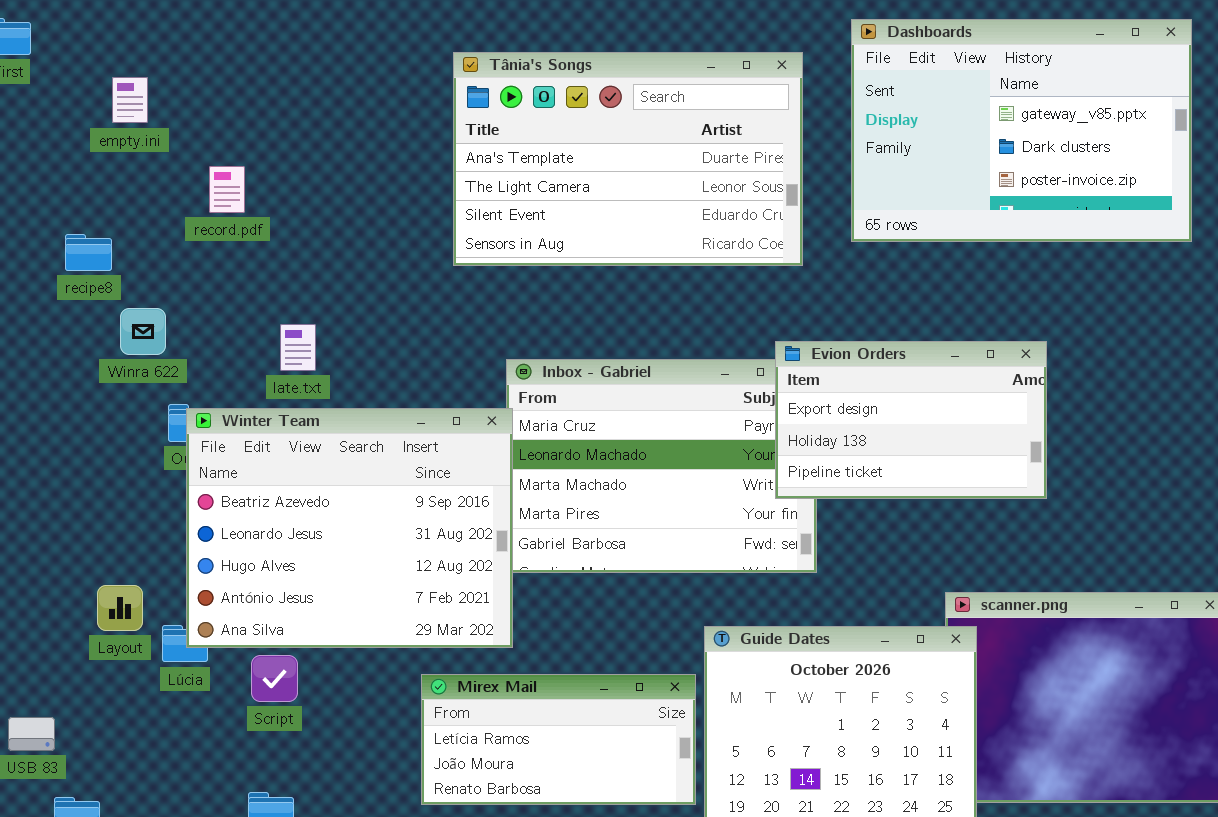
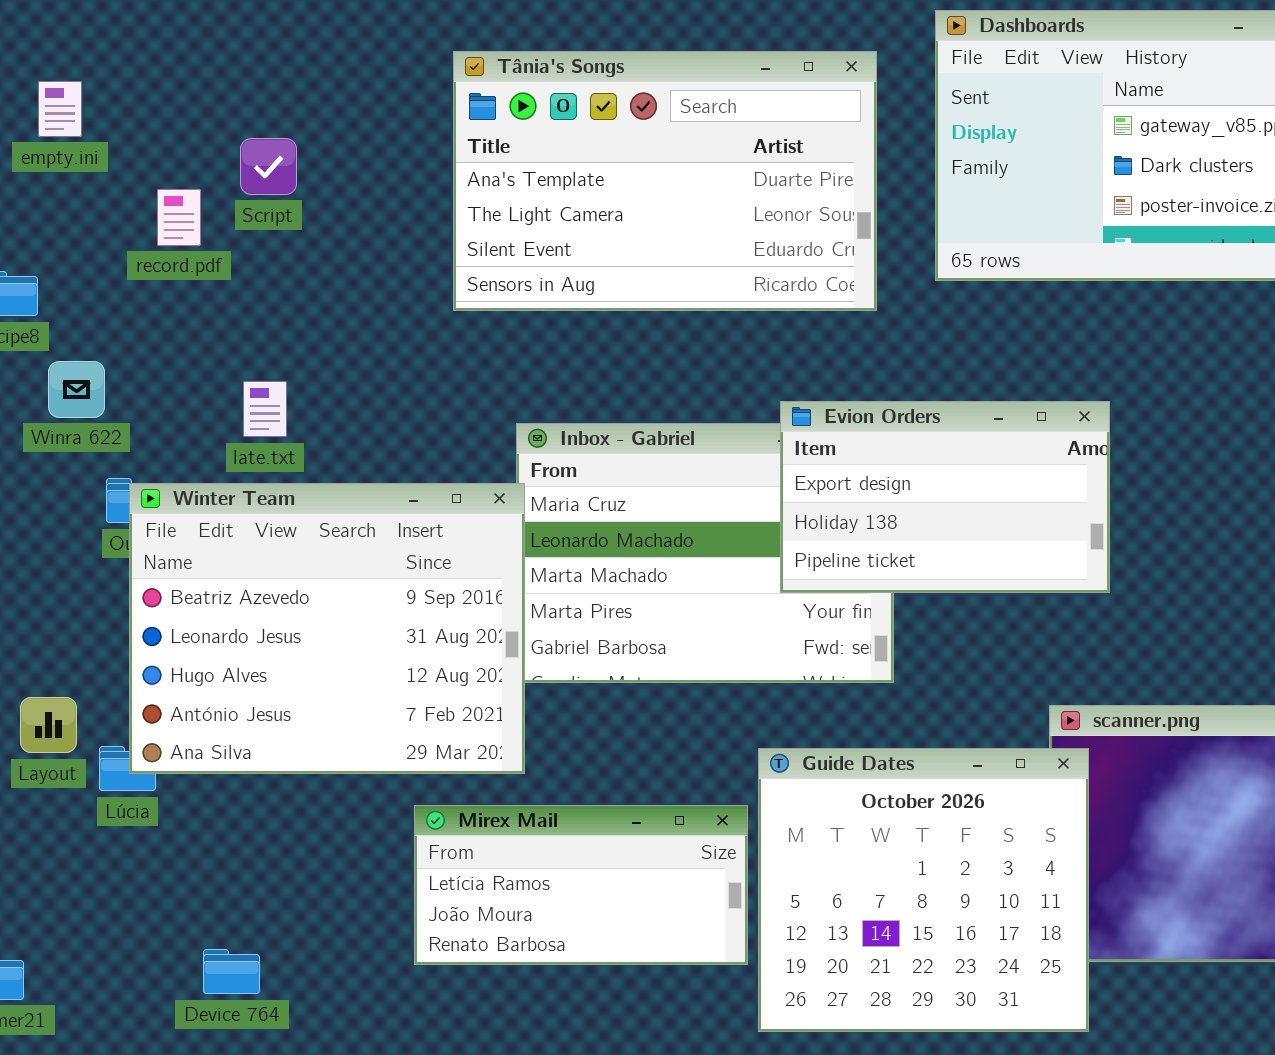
Evion Orders: [775,341,1047,499] -> [780,401,1110,593], moved
Script: [251,655,298,702] -> [240,138,297,195], moved

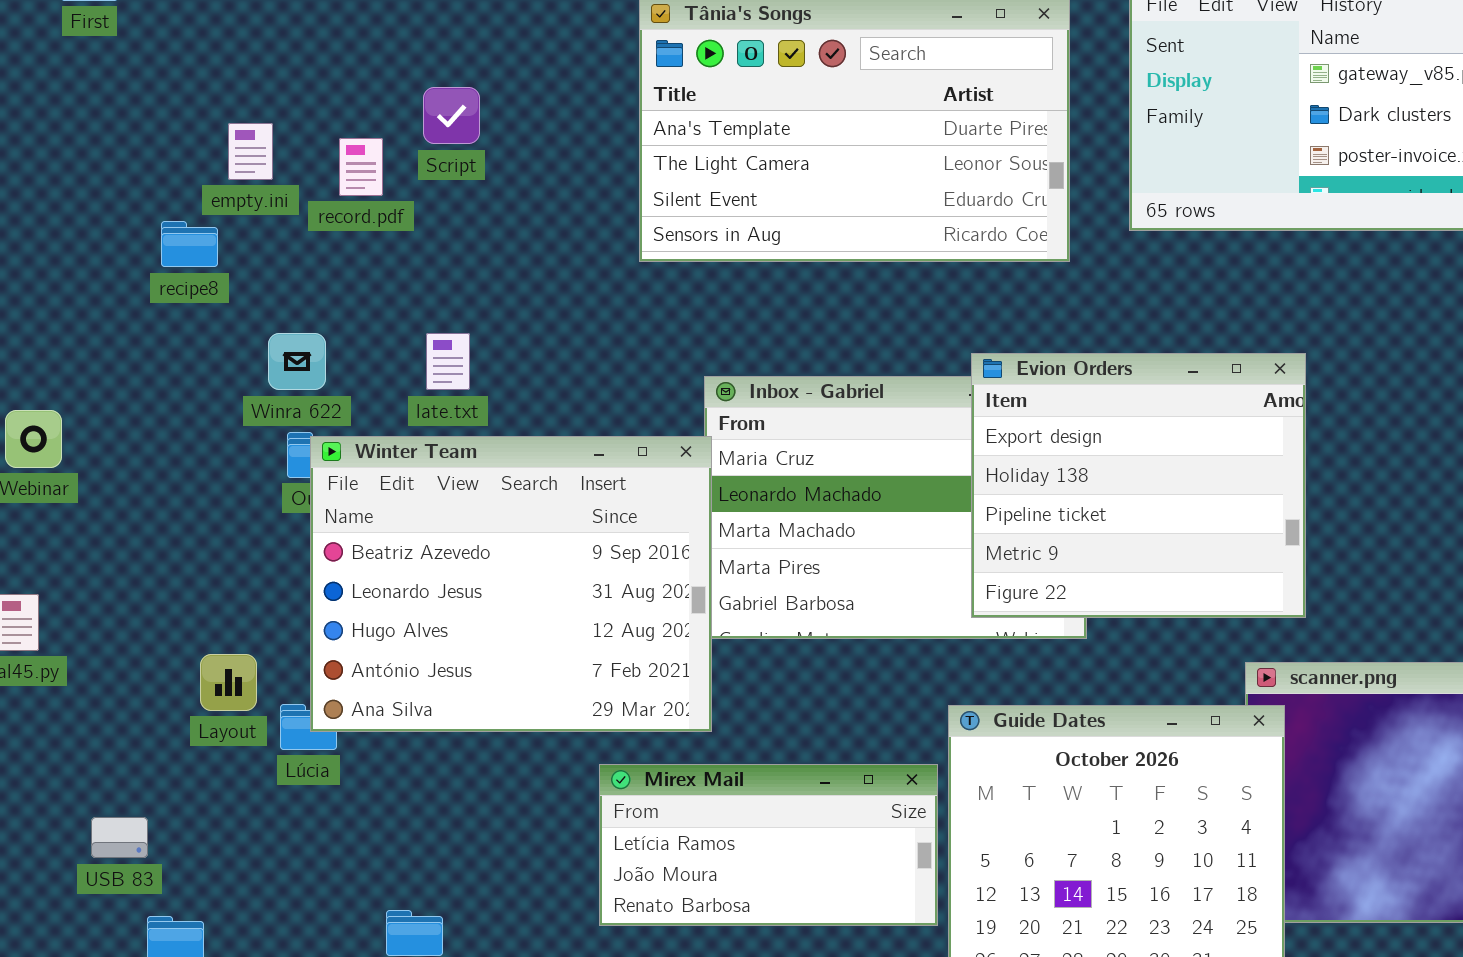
empty.ini: [38,81,82,137] -> [228,123,273,180], moved
Winra 622: [48,361,105,418] -> [268,333,326,390], moved
Evion Orders: [780,401,1110,593] -> [971,353,1306,618], resized

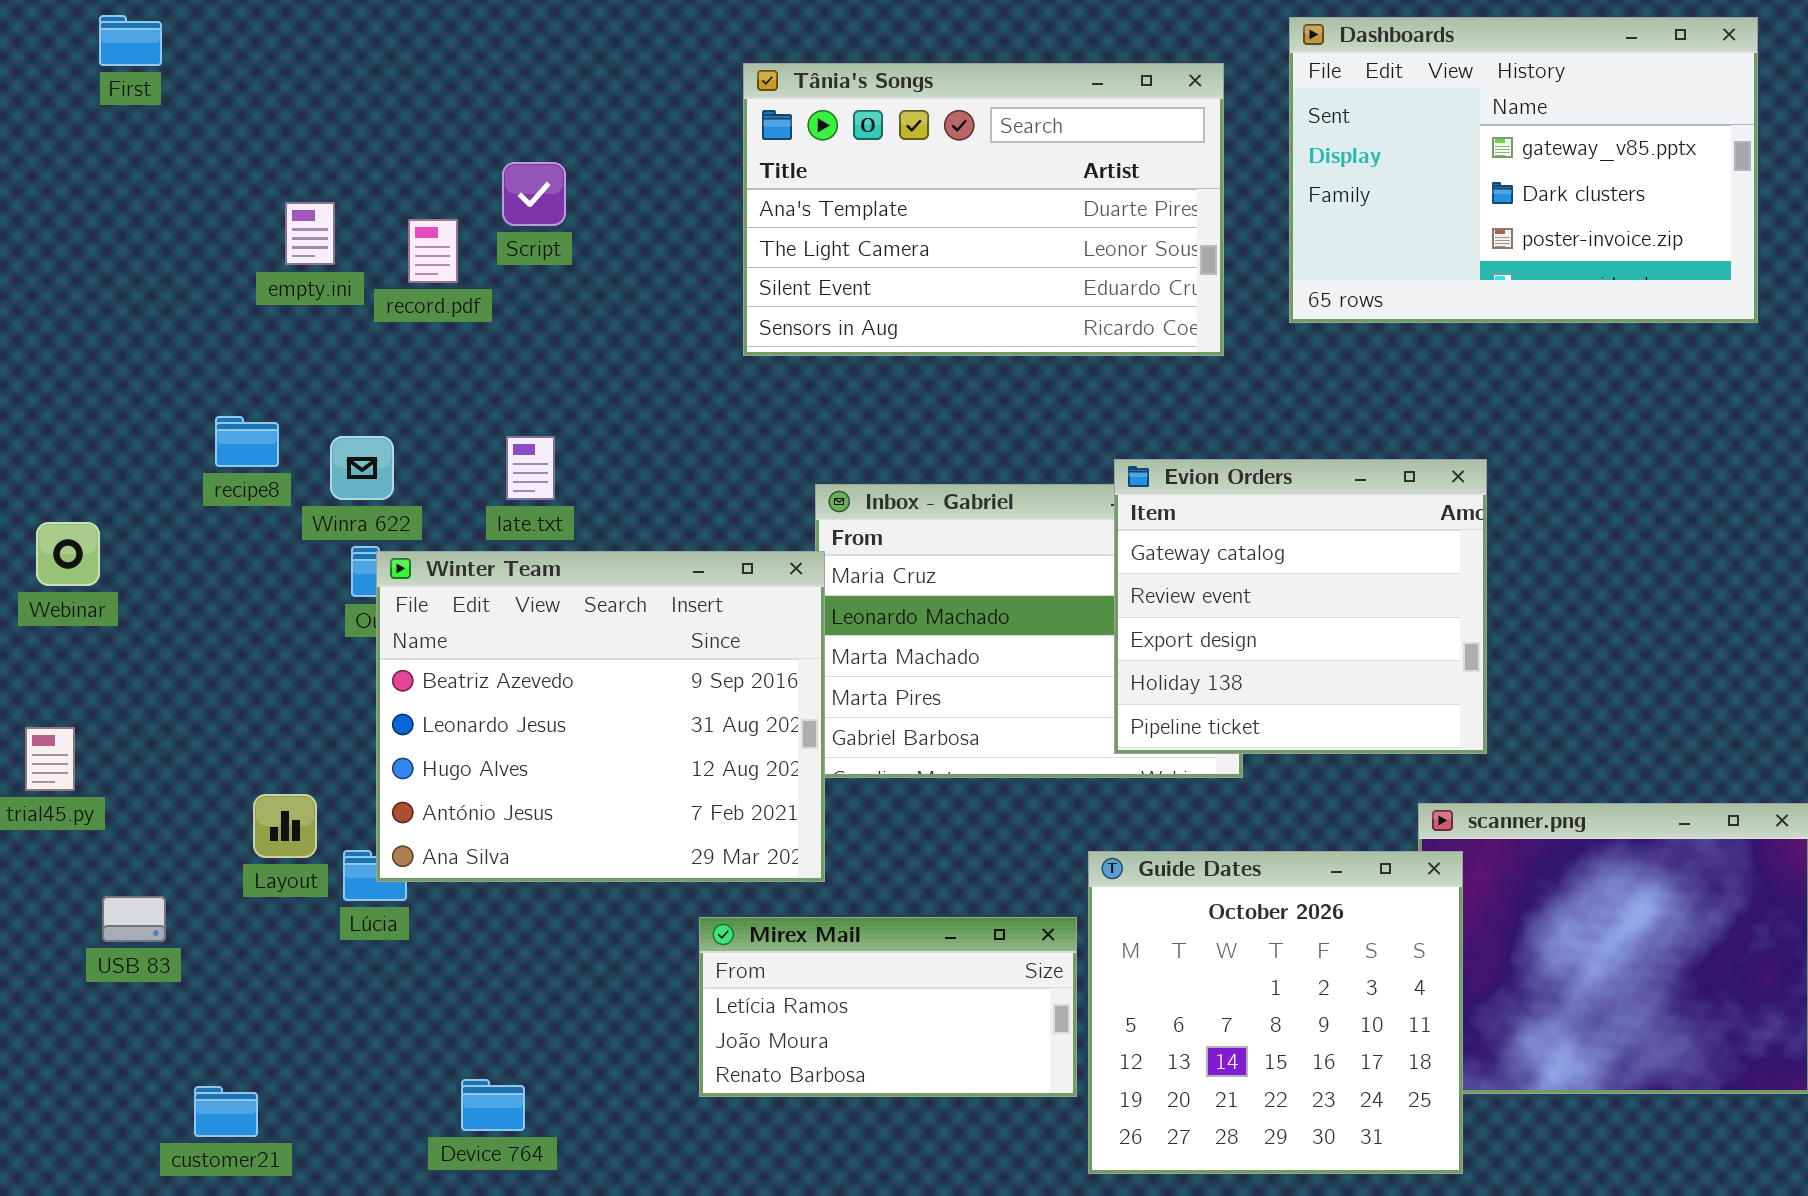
recipe8: [161,221,218,267] -> [215,416,279,467], moved
Evion Orders: [971,353,1306,618] -> [1114,459,1487,754], scrolled up 2 rows
USB 83: [91,817,148,858] -> [102,896,166,942], moved

